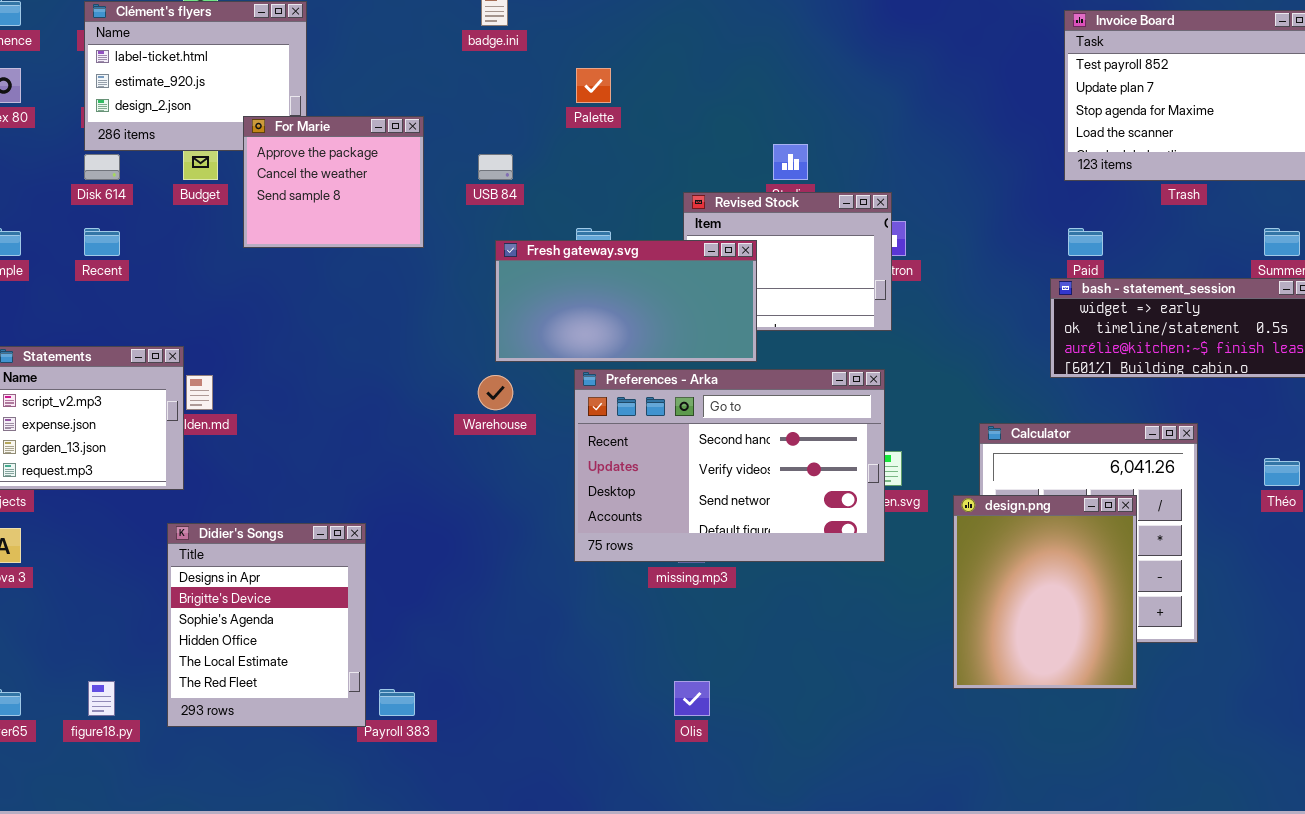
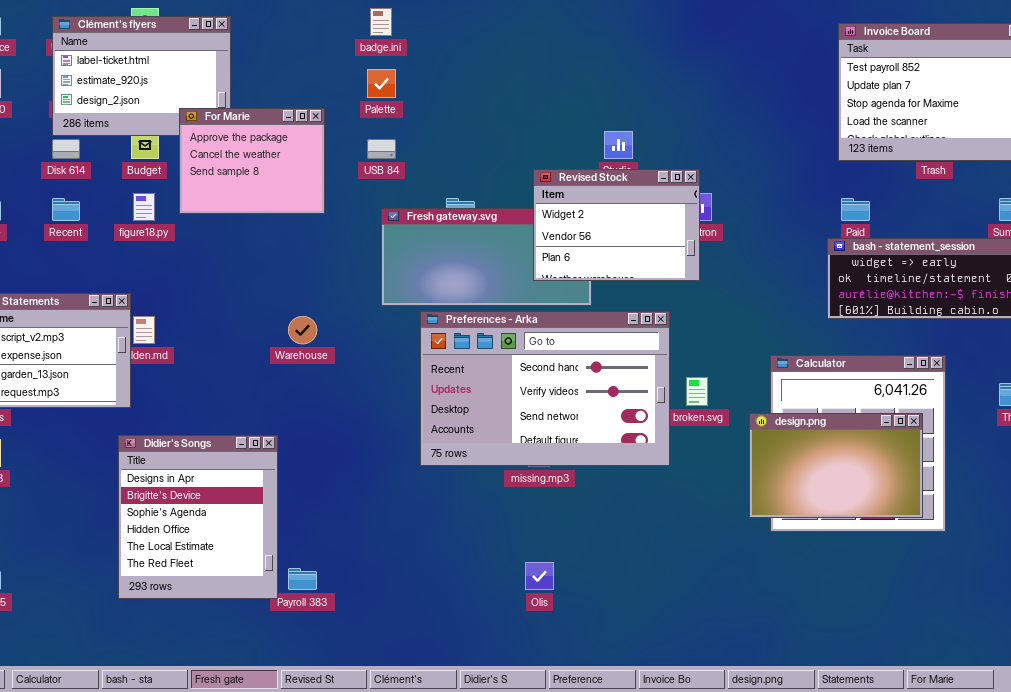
Palette: [576,68,611,103] -> [367,69,396,98], moved
Revised Stock: [683,192,892,331] -> [533,169,700,281], raised
Preferences - Arka: [574,369,885,562] -> [420,311,670,466], moved
Warehouse: [478,375,513,410] -> [288,316,317,344], moved
design.png: [953,495,1137,689] -> [749,413,923,518], resized
figure18.py: [88,681,115,716] -> [133,193,155,221], moved

